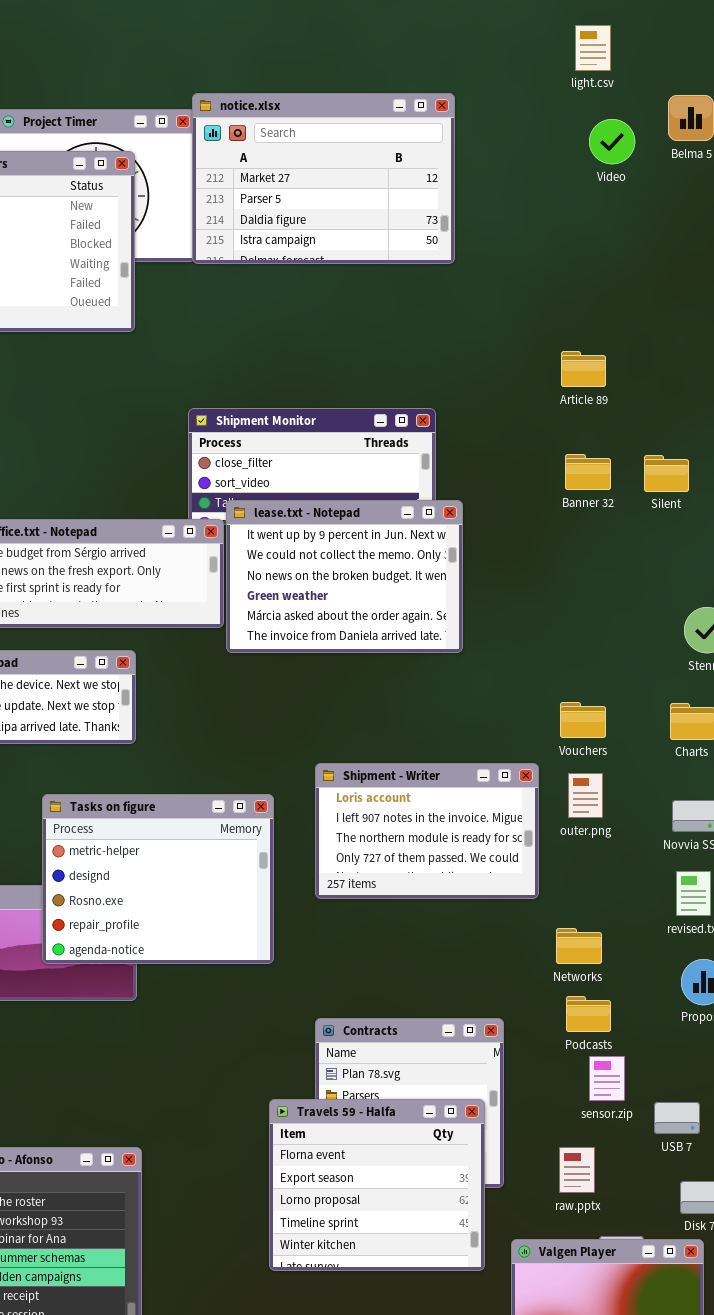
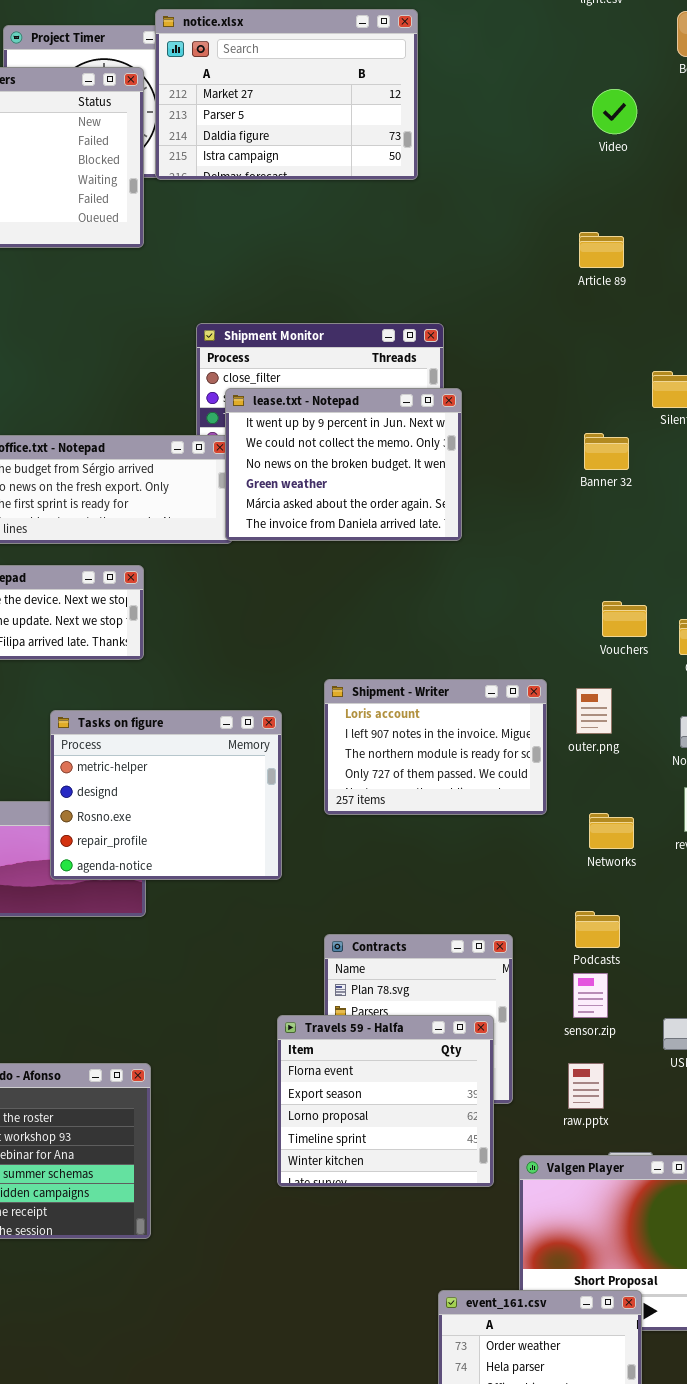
notice.xlsx: [192,93,455,264] -> [155,9,418,180], moved
Video: [589,119,635,164] -> [592,89,637,134], moved
Article 89: [561,351,606,387] -> [579,232,624,268], moved
Banner 32: [565,454,611,490] -> [584,433,629,470], moved
lease.txt - Notepad: [226,500,463,653] -> [225,388,462,541], moved
Vouchers: [560,702,606,738] -> [602,601,647,637], moved
Networks: [556,928,602,964] -> [589,813,634,849], moved
sensor.zip: [589,1056,625,1101] -> [573,973,608,1018], moved

